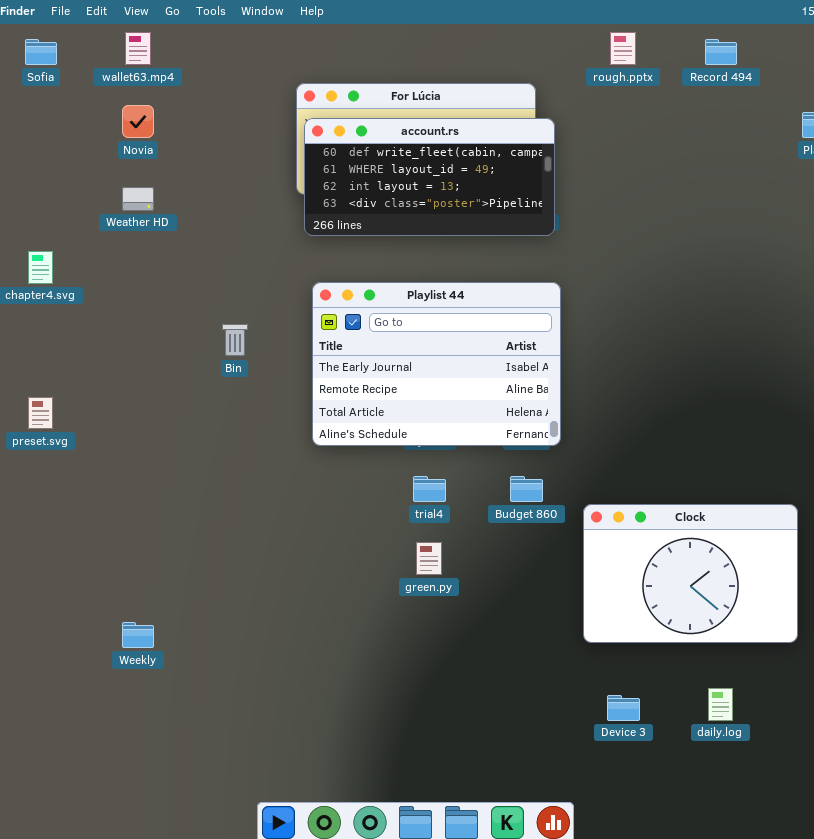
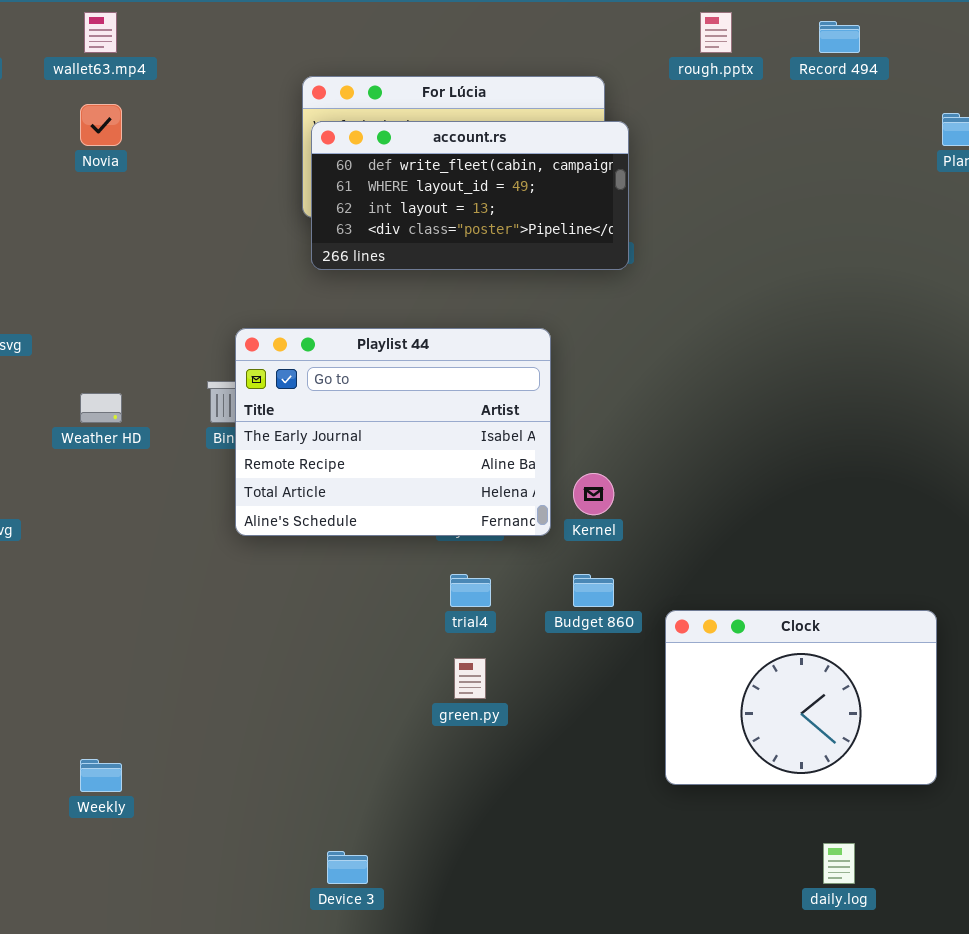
Weather HD: [122,187,154,211] -> [80,393,122,423], moved
Playlist 44: [312,282,561,446] -> [235,328,551,536], moved
Device 3: [607,695,640,721] -> [327,851,368,884], moved

